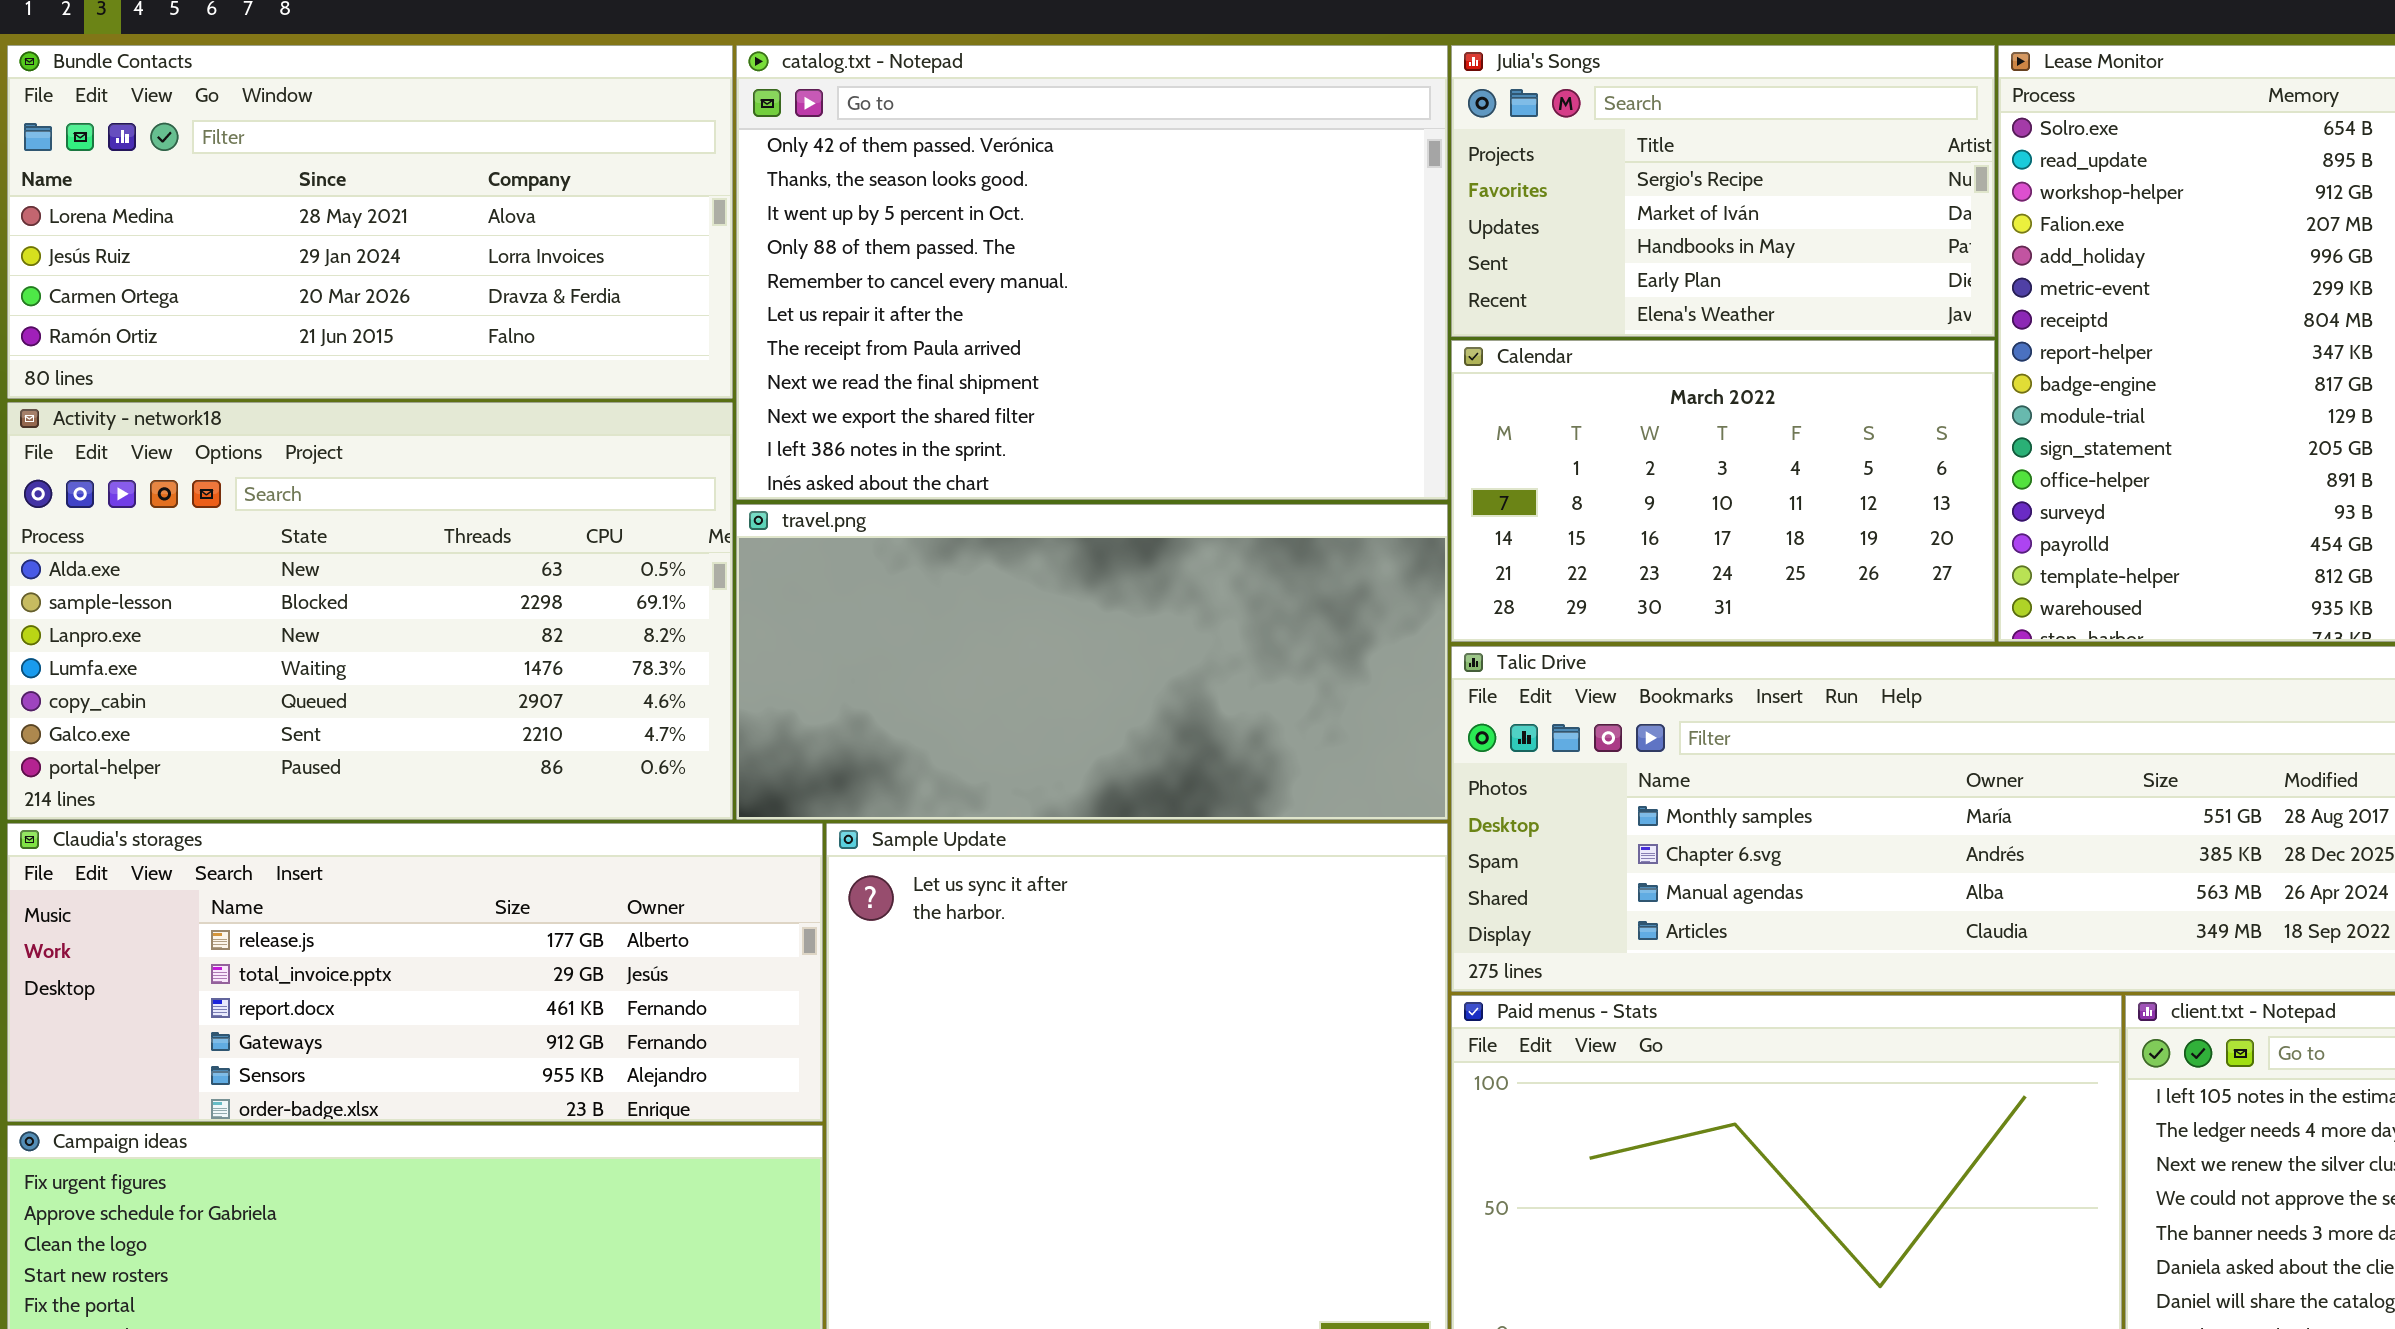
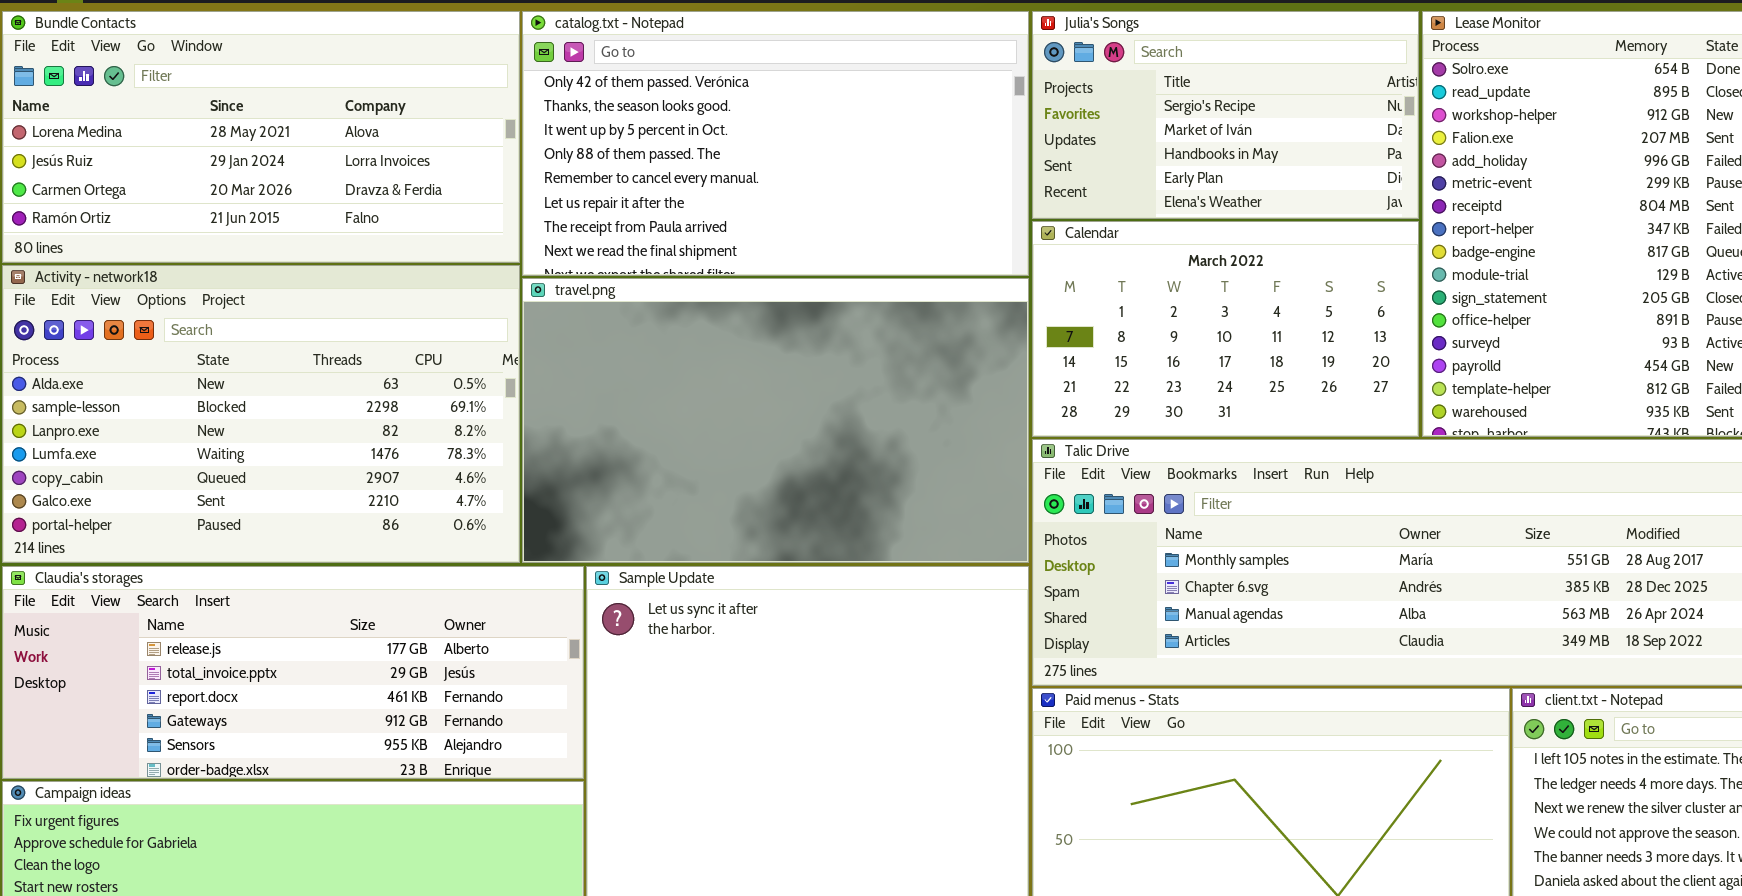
catalog.txt - Notepad: [736,45,1448,500] -> [522,11,1029,276], resized
travel.png: [736,504,1448,820] -> [522,278,1029,563], resized

